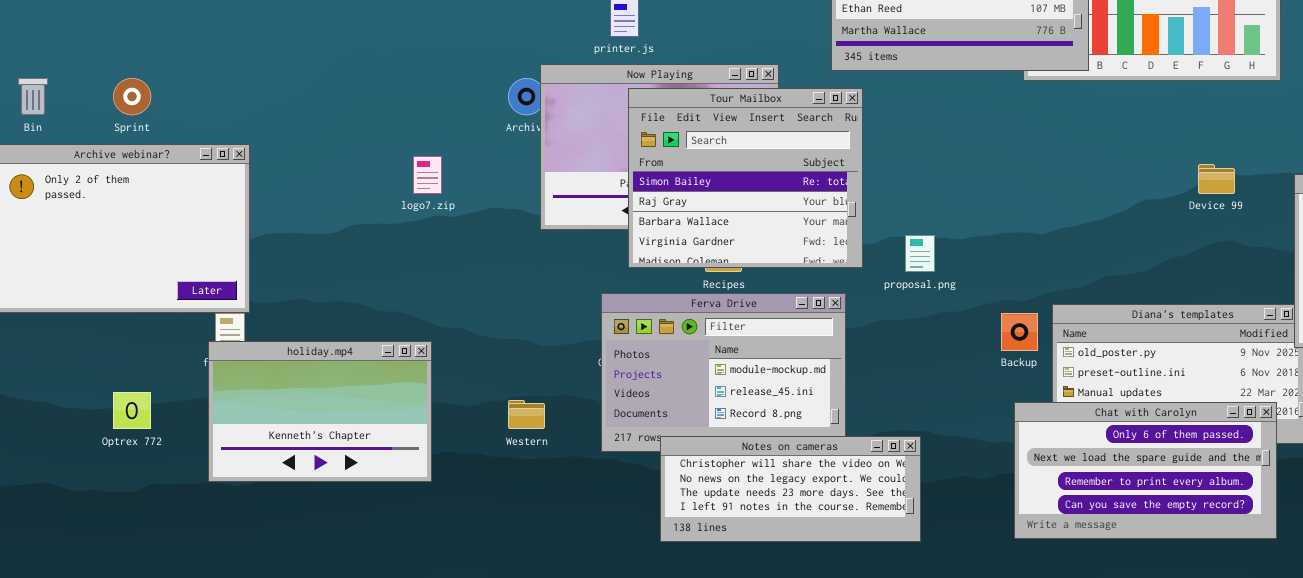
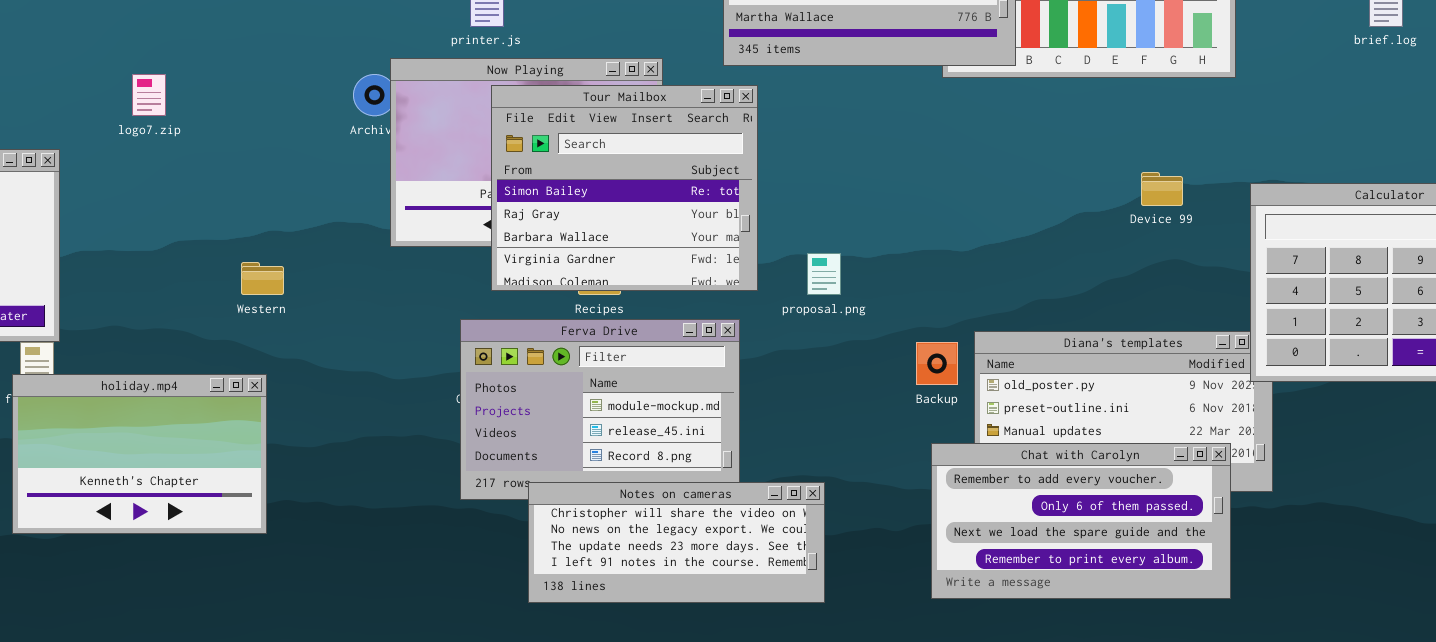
logo7.zip: [413,156,442,194] -> [132,74,166,116], moved
Western: [508,400,545,429] -> [241,262,284,295], moved
Chat with Carolyn: [1014,402,1277,539] -> [931,443,1231,599], scrolled up 1 row

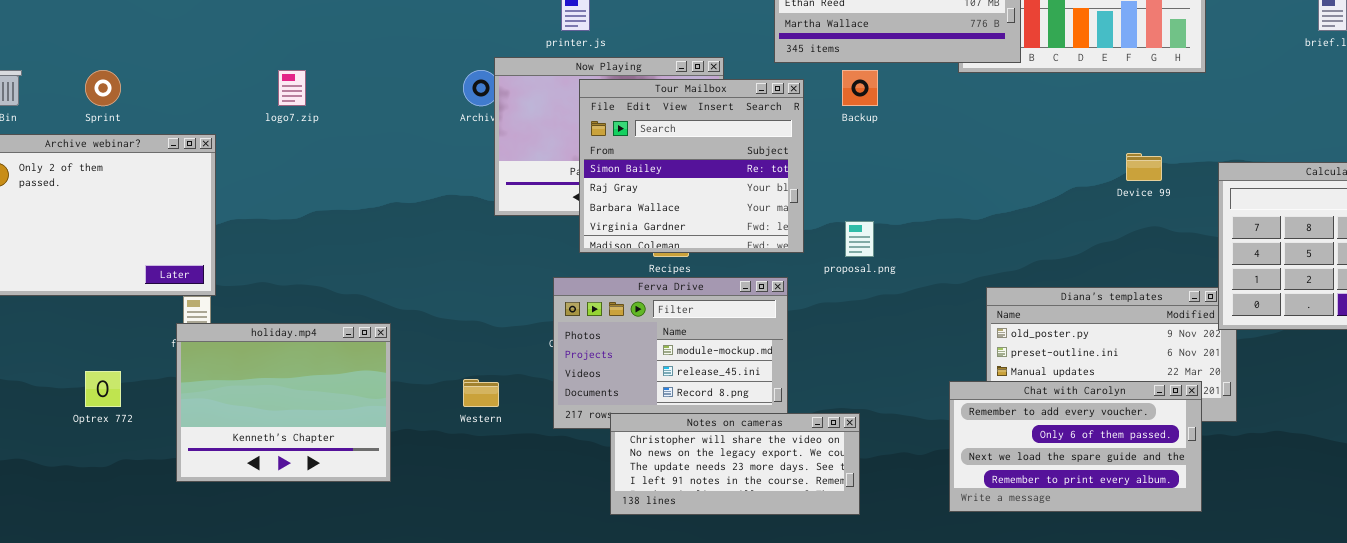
Western: [241,262,284,295] -> [463,379,499,407], moved
Backup: [916,342,958,385] -> [842,70,878,106], moved
holiday.mp4: [12,374,267,534] -> [176,323,391,482], resized

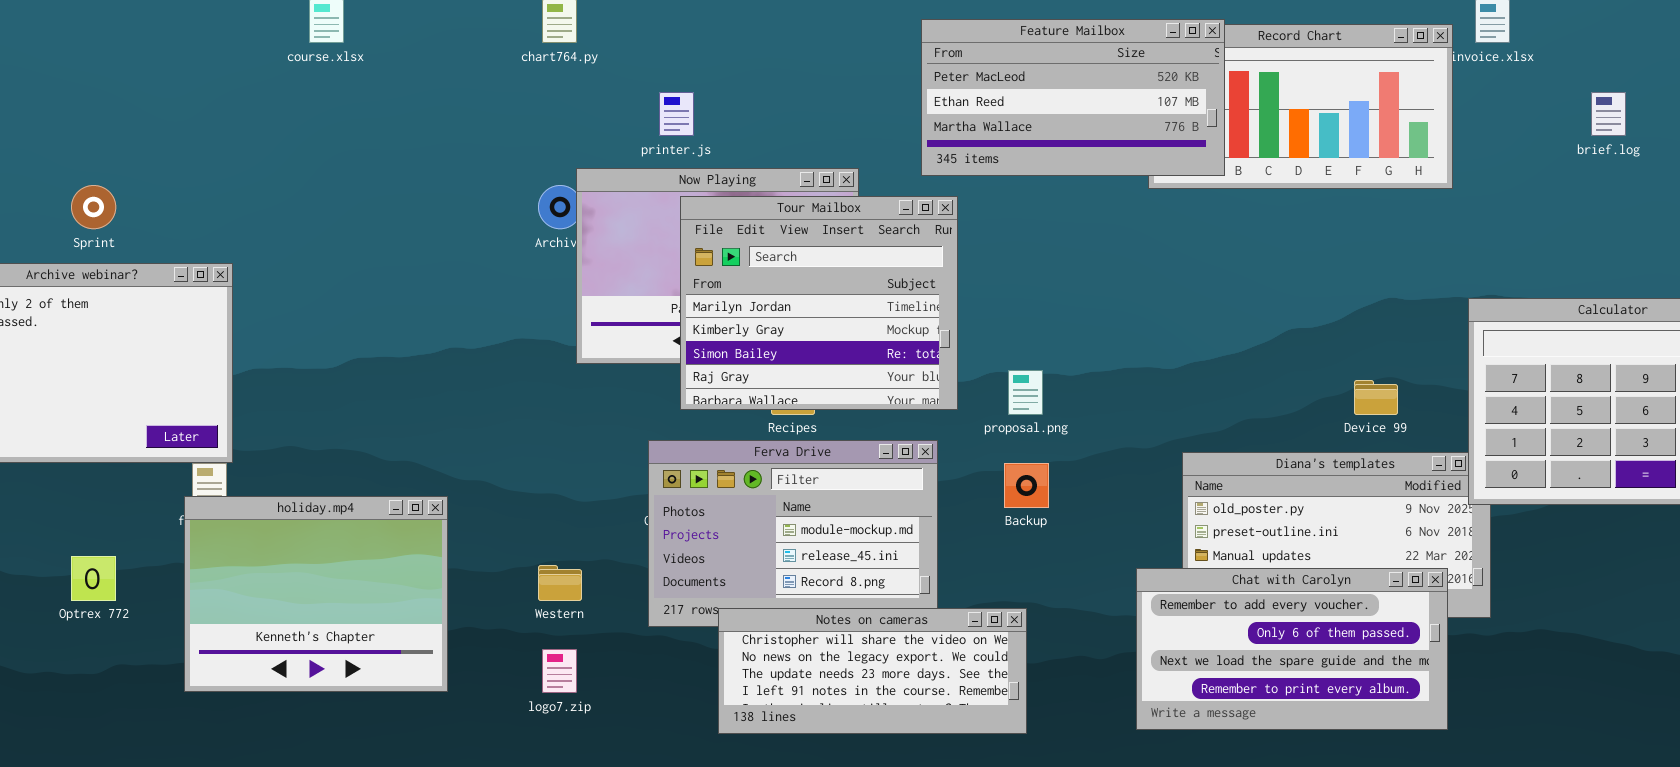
logo7.zip: [278,70,306,106] -> [542,649,577,693], moved
Backup: [842,70,878,106] -> [1004,463,1049,508], moved
Tour Mailbox: [579,79,804,253] -> [680,196,958,410], scrolled up 2 rows
Device 99: [1126,153,1162,181] -> [1354,380,1398,415], moved

